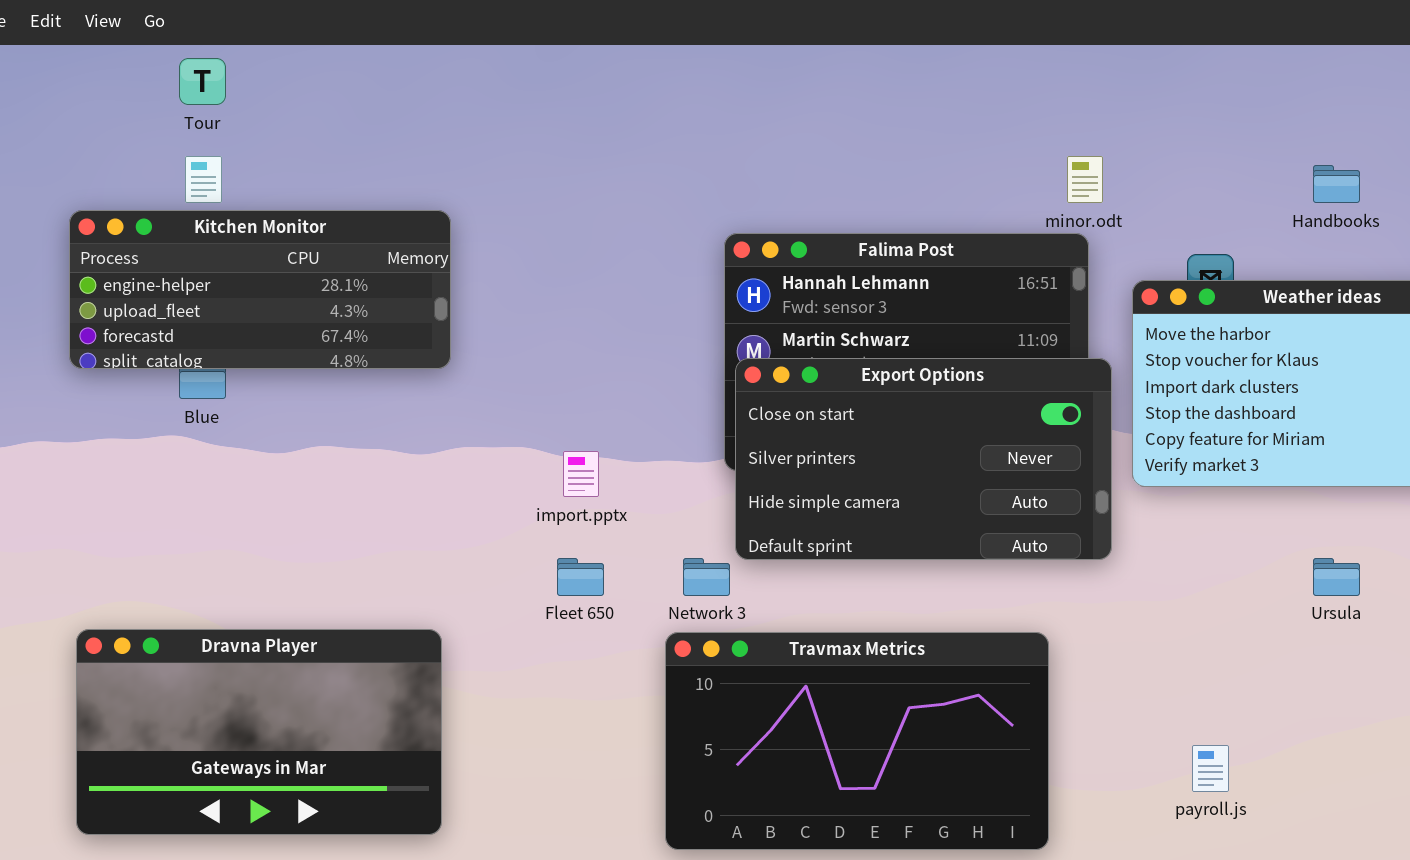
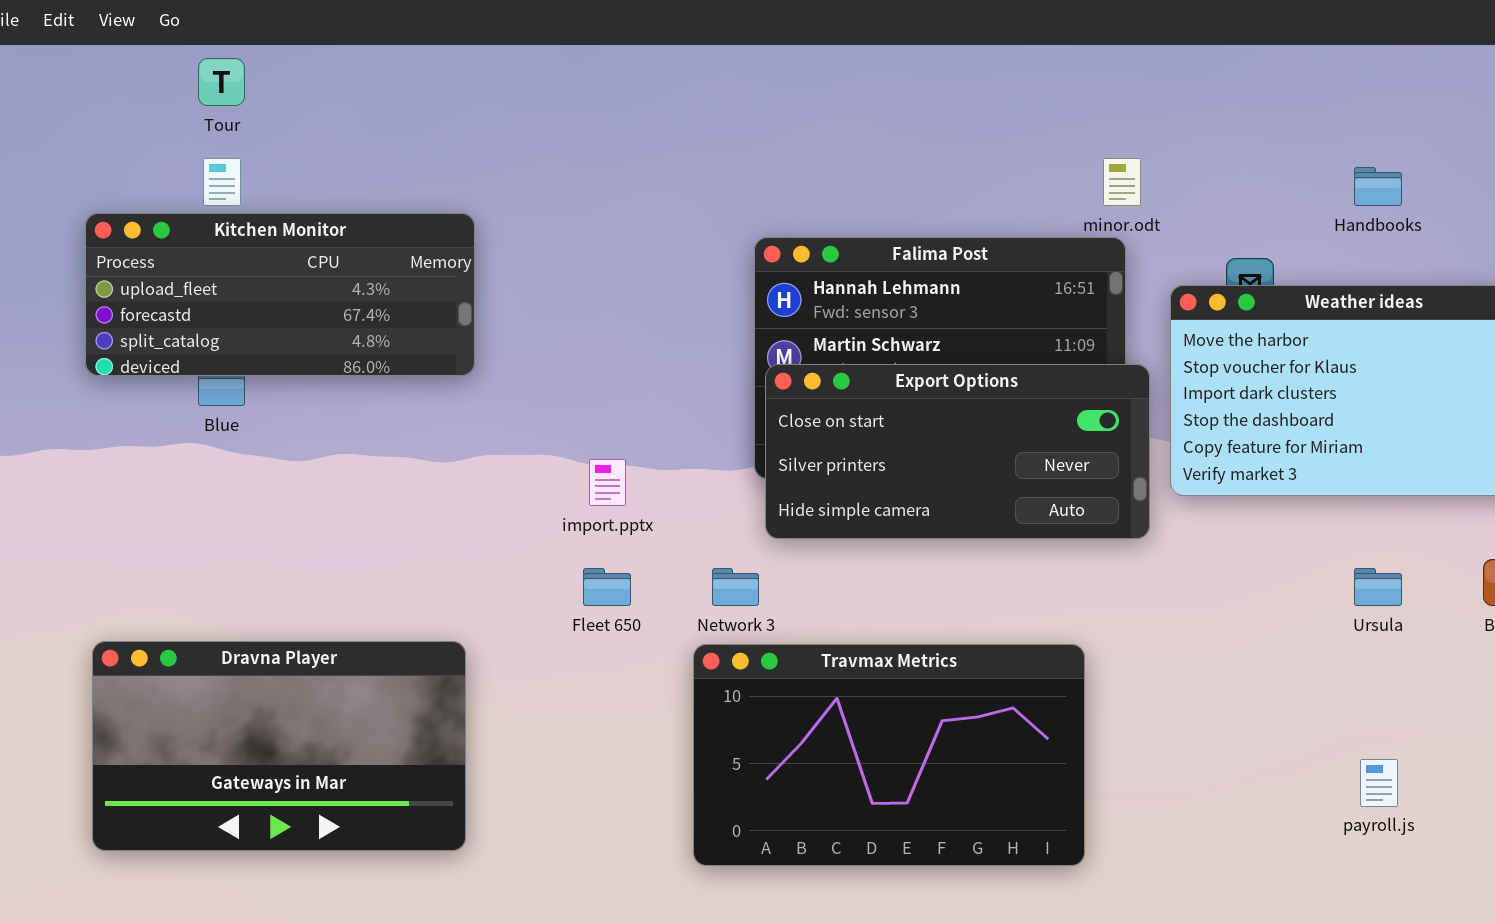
Kitchen Monitor: [69,210,451,369] -> [85,213,475,376], scrolled down 1 row
Export Options: [735,358,1112,560] -> [765,364,1150,539], resized
payroll.js: [1192,745,1229,792] -> [1360,759,1398,807], moved

